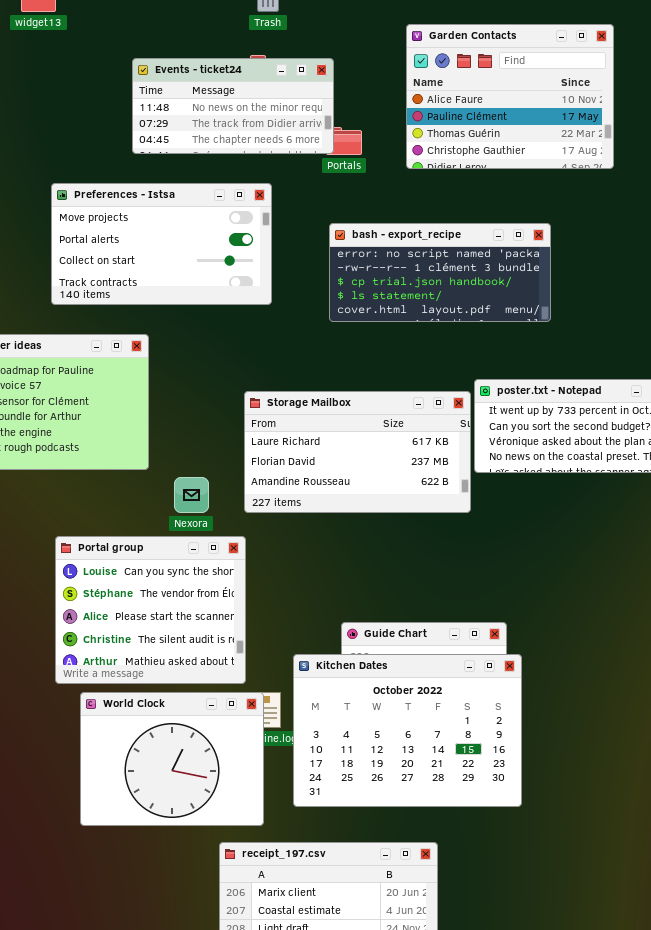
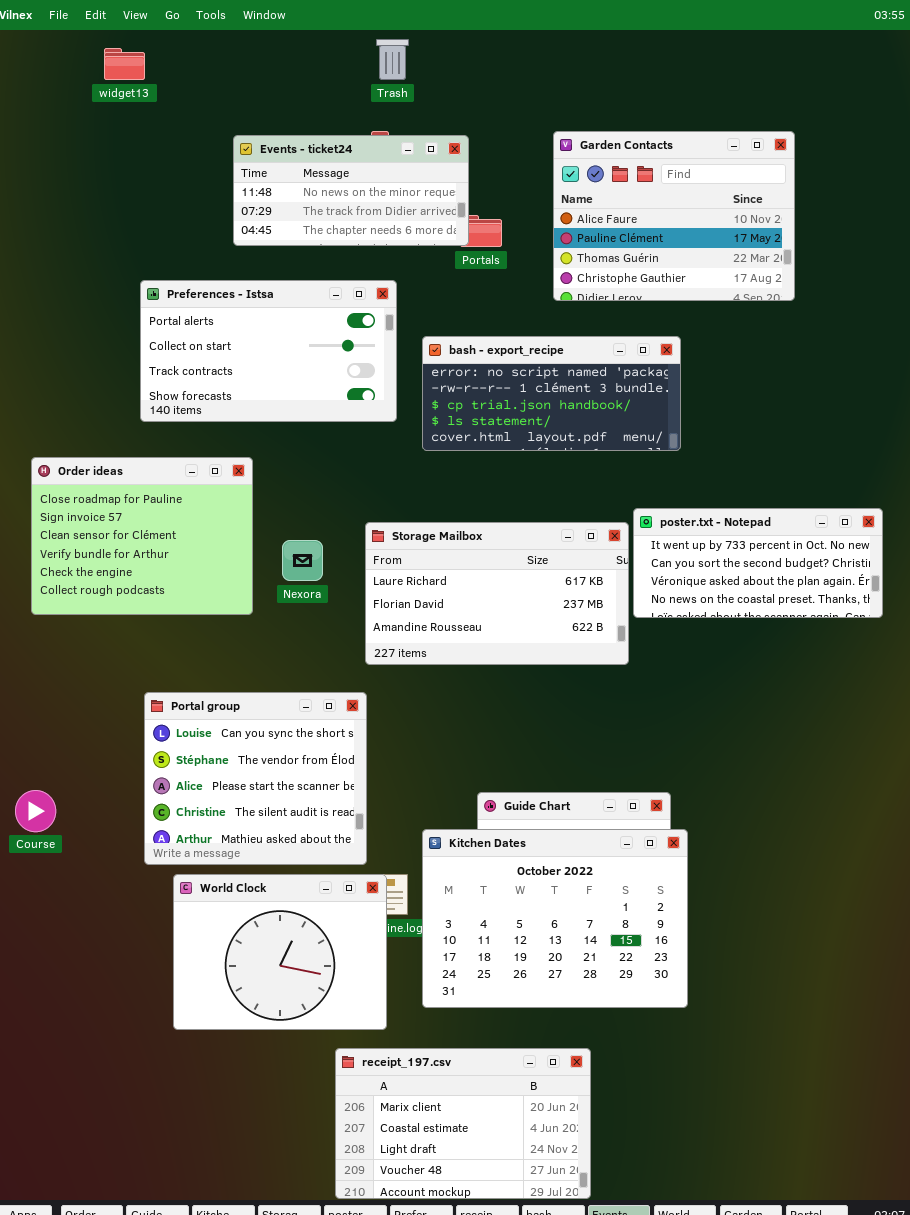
Garden Contacts: [406,24,614,169] -> [553,131,795,301], moved
Preferences - Istsa: [51,183,272,305] -> [140,280,397,422], scrolled down 1 row
bash - export_recipe: [329,223,551,322] -> [422,336,681,451], moved
Nexora: [174,477,209,513] -> [282,540,323,581], moved

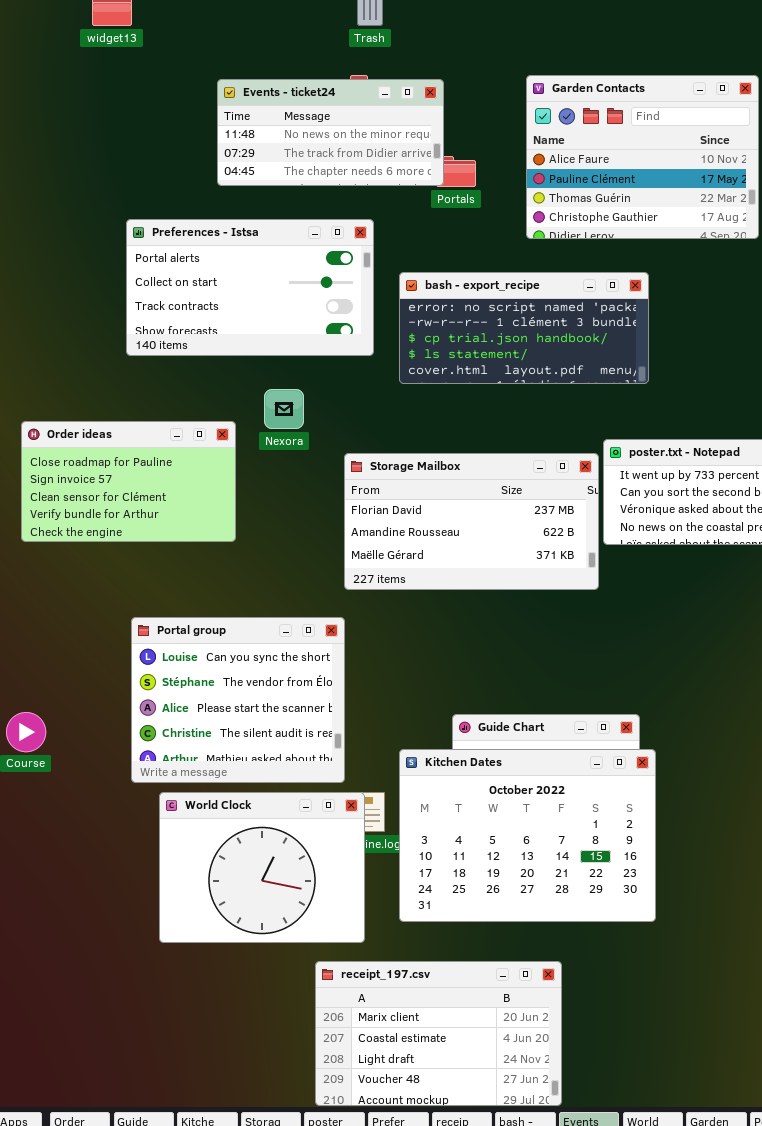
Order ideas: [31,457,253,615] -> [21,421,236,542], resized
Storage Mailbox: [365,522,629,665] -> [344,453,599,590], scrolled down 1 row
Nexora: [282,540,323,581] -> [264,389,304,429], moved

